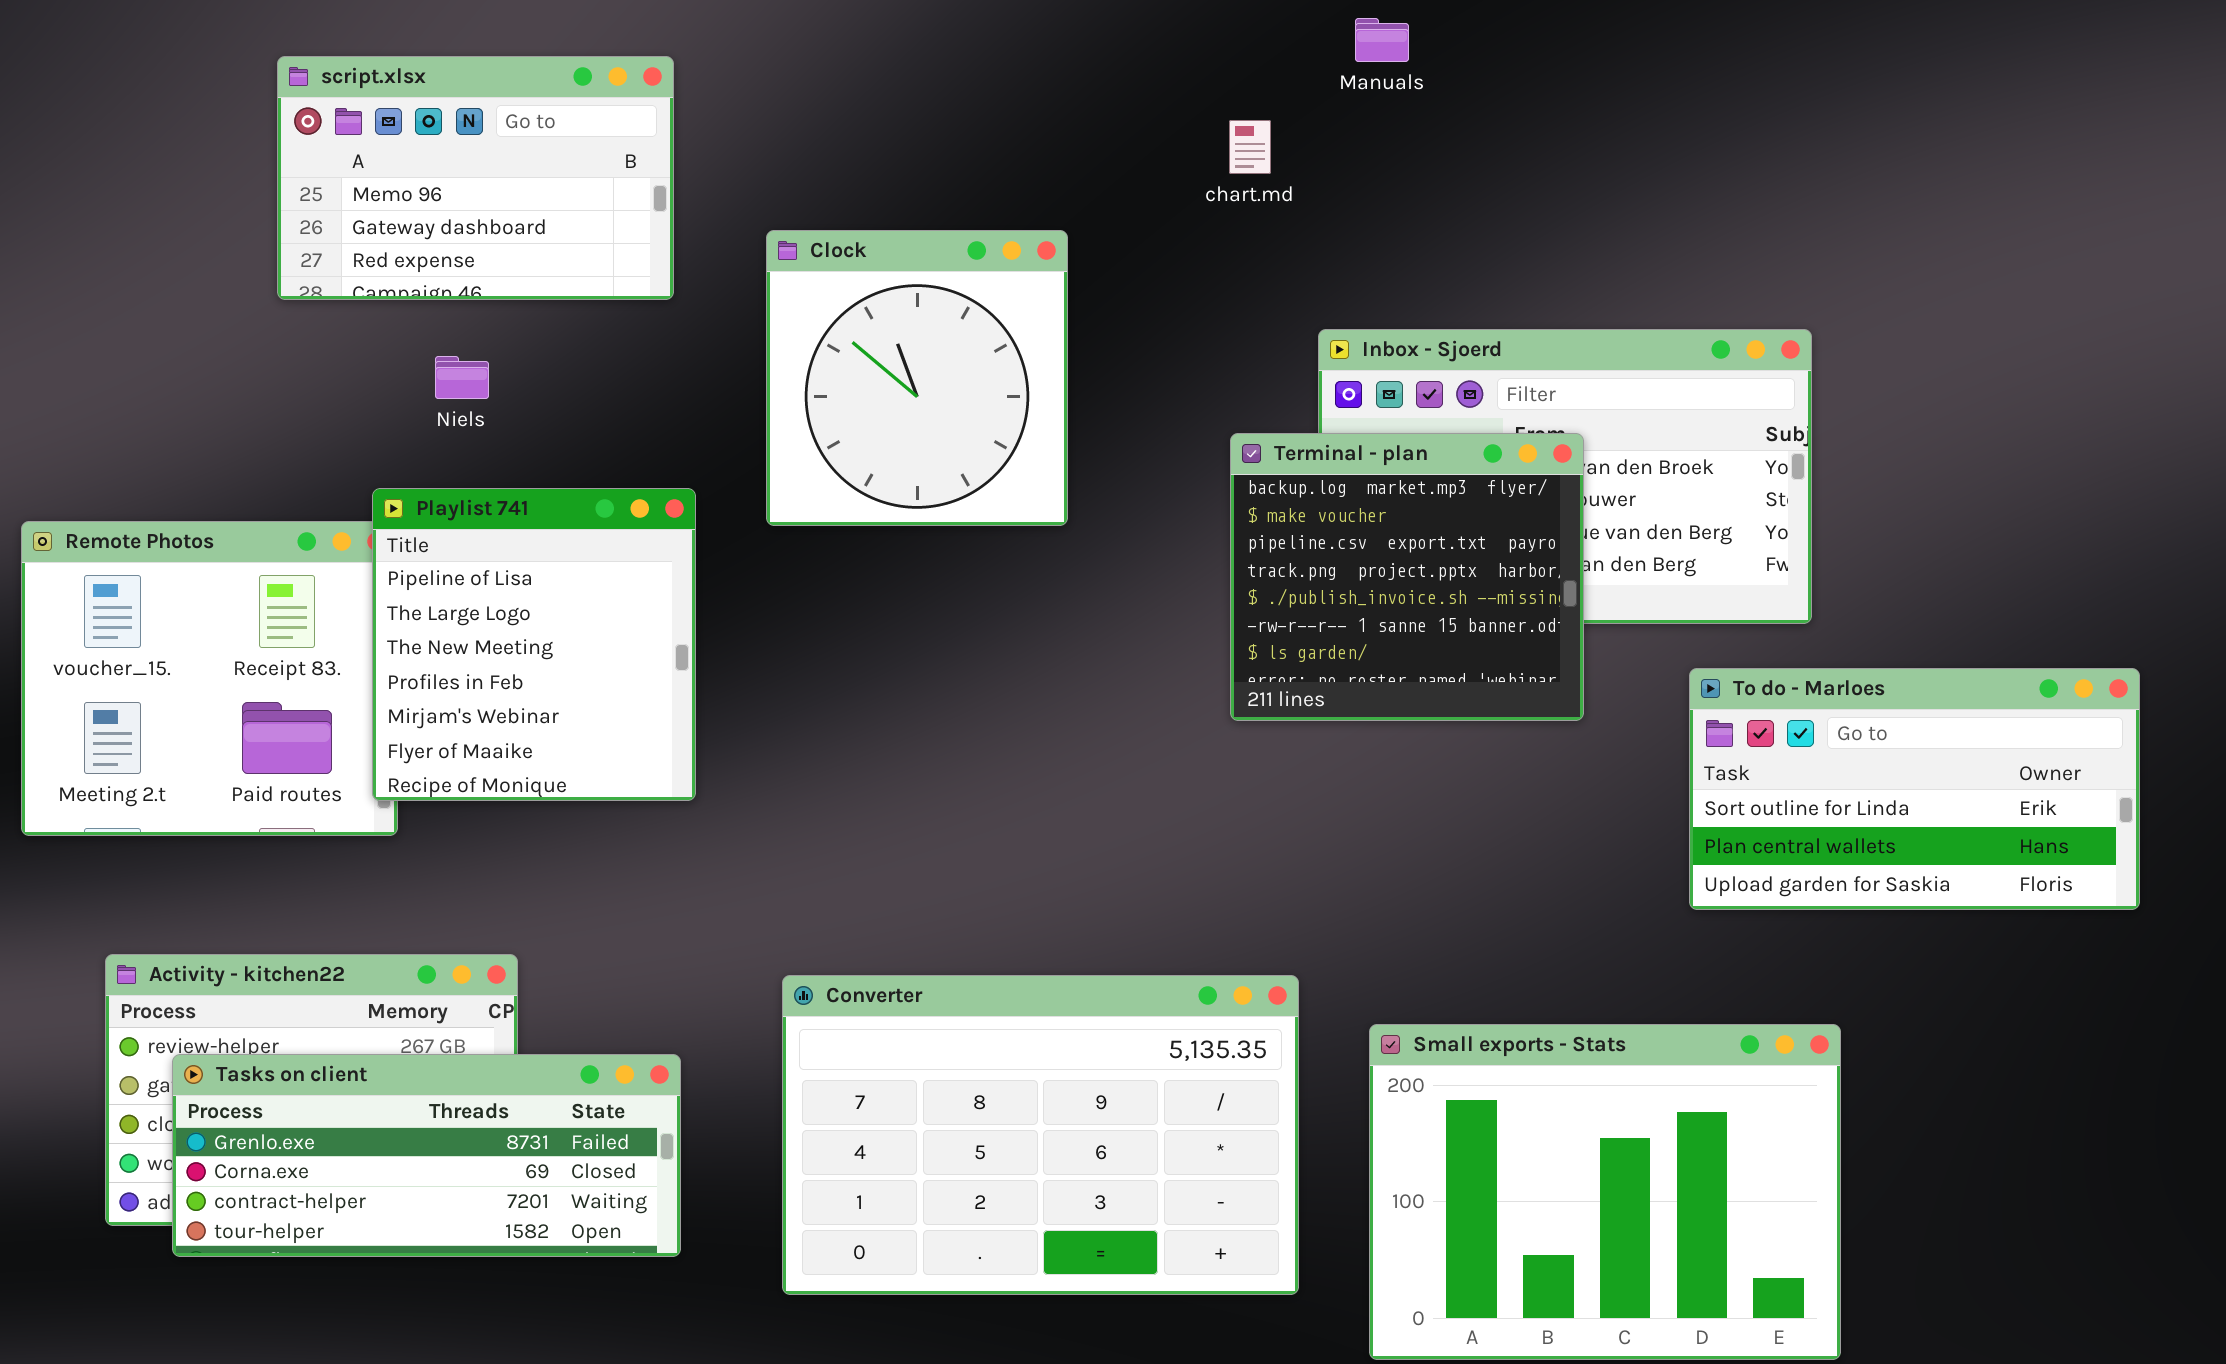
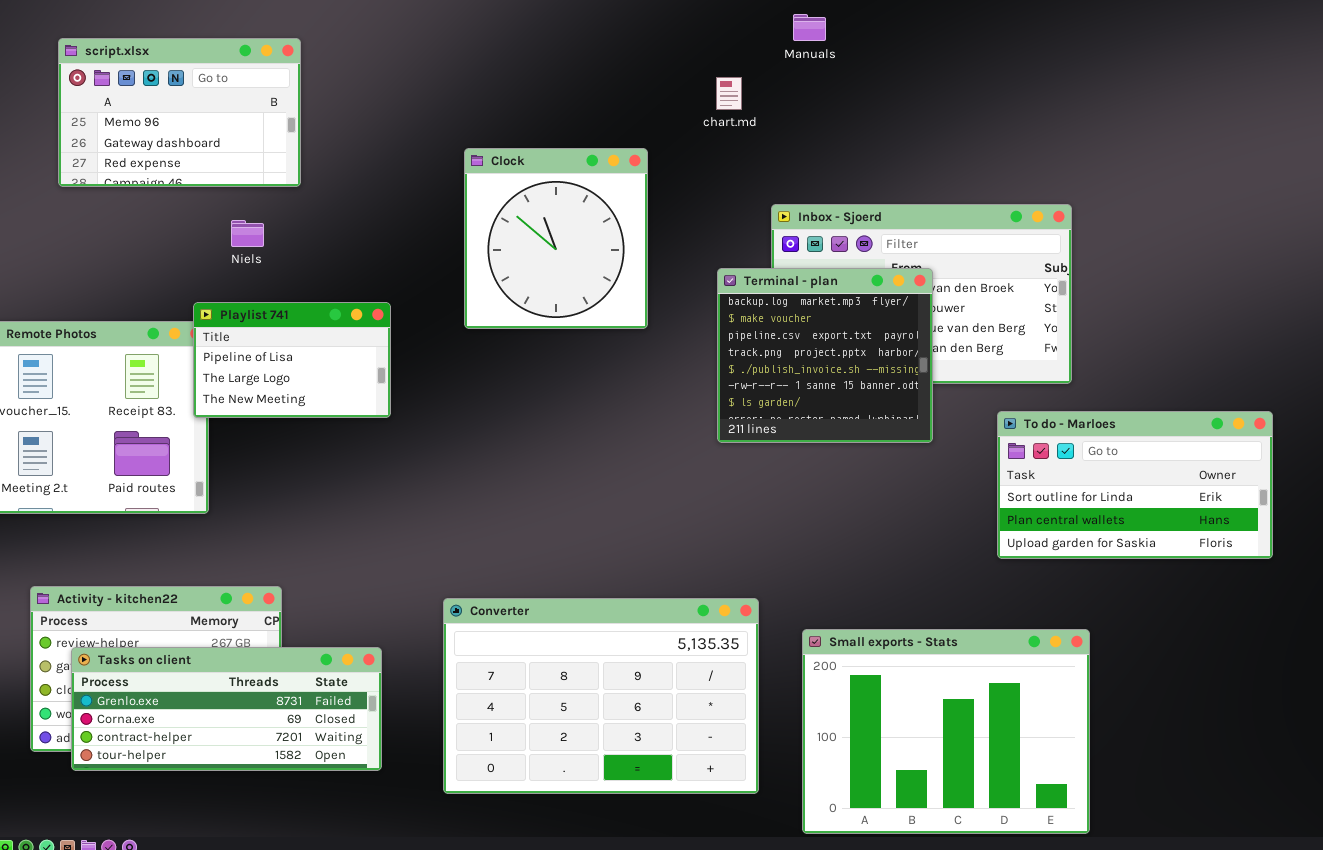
script.xlsx: [277,56,674,300] -> [58,38,301,187], moved
Clock: [766,230,1068,526] -> [464,148,648,329], moved
Playlist 741: [372,488,696,801] -> [193,302,391,418], resized

